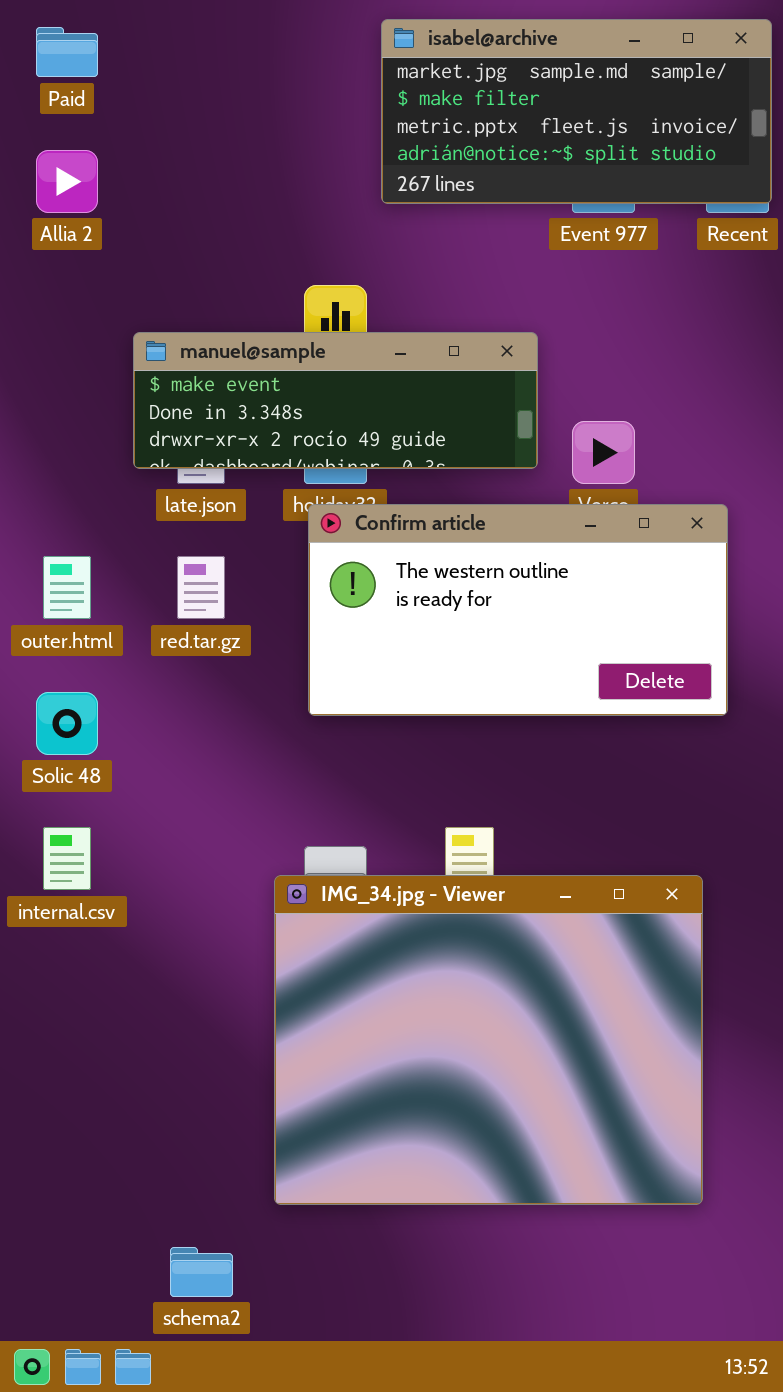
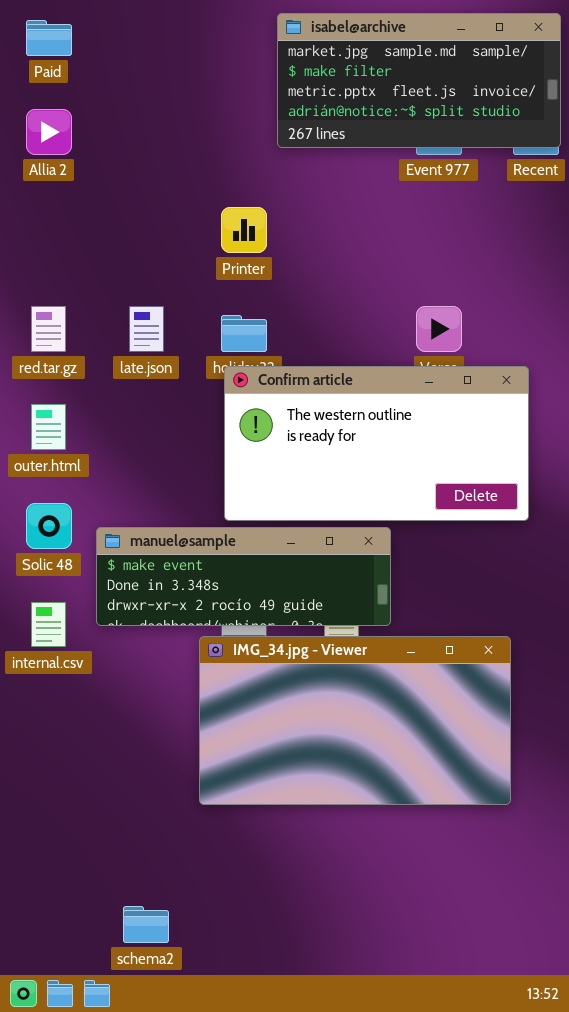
manuel@sample: [133,332,538,469] -> [96,527,391,626], moved
red.tar.gz: [177,556,225,619] -> [31,306,66,352], moved
IMG_34.jpg - Viewer: [274,875,703,1205] -> [199,636,511,805], resized

